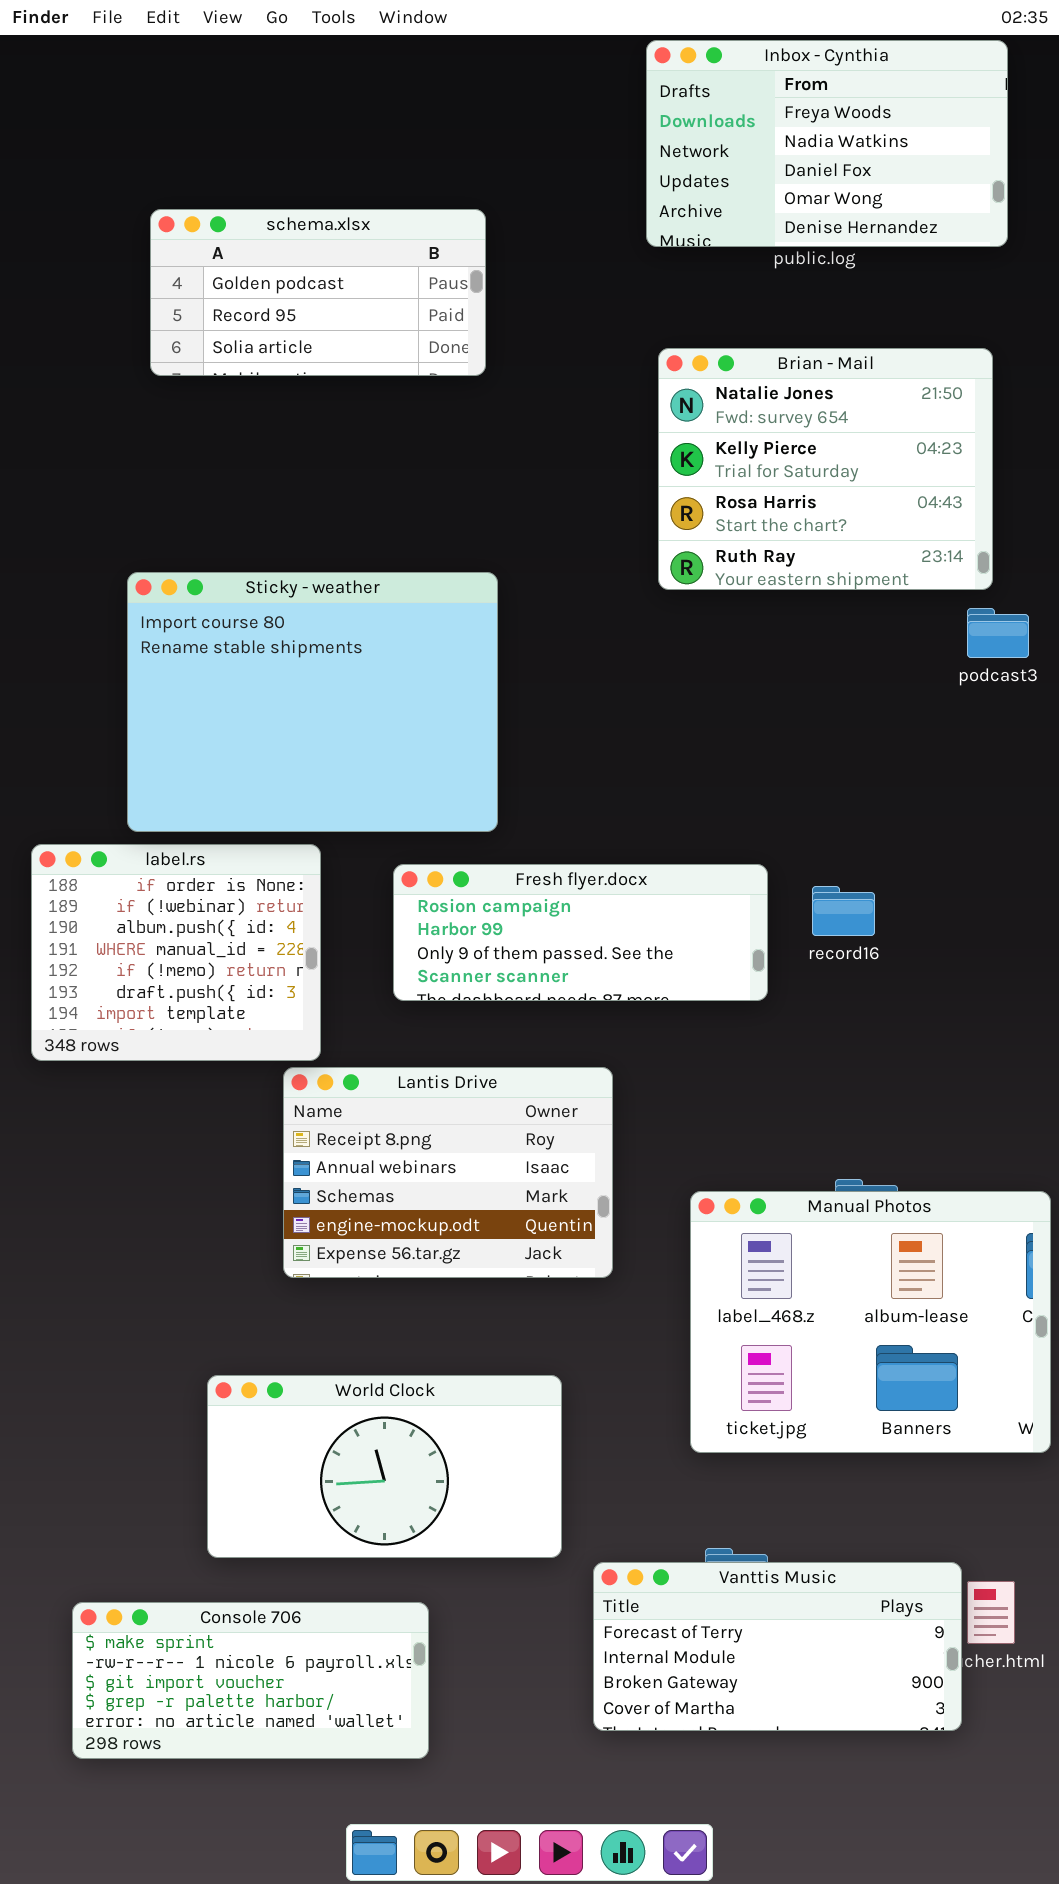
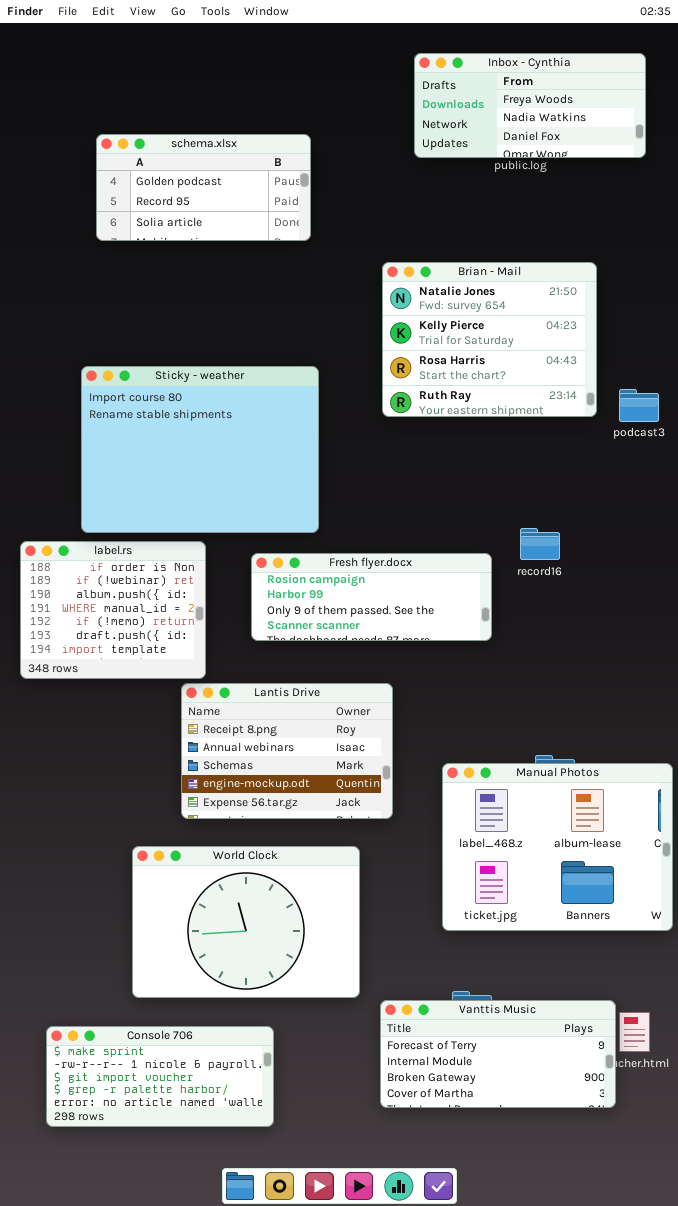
Inbox - Cynthia: [646,40,1008,247] -> [414,53,646,158], resized
Brian - Mail: [658,348,993,590] -> [382,262,597,417], moved
record16: [812,886,875,936] -> [520,528,560,560], moved
World Clock: [207,1375,562,1558] -> [132,846,360,998], resized

